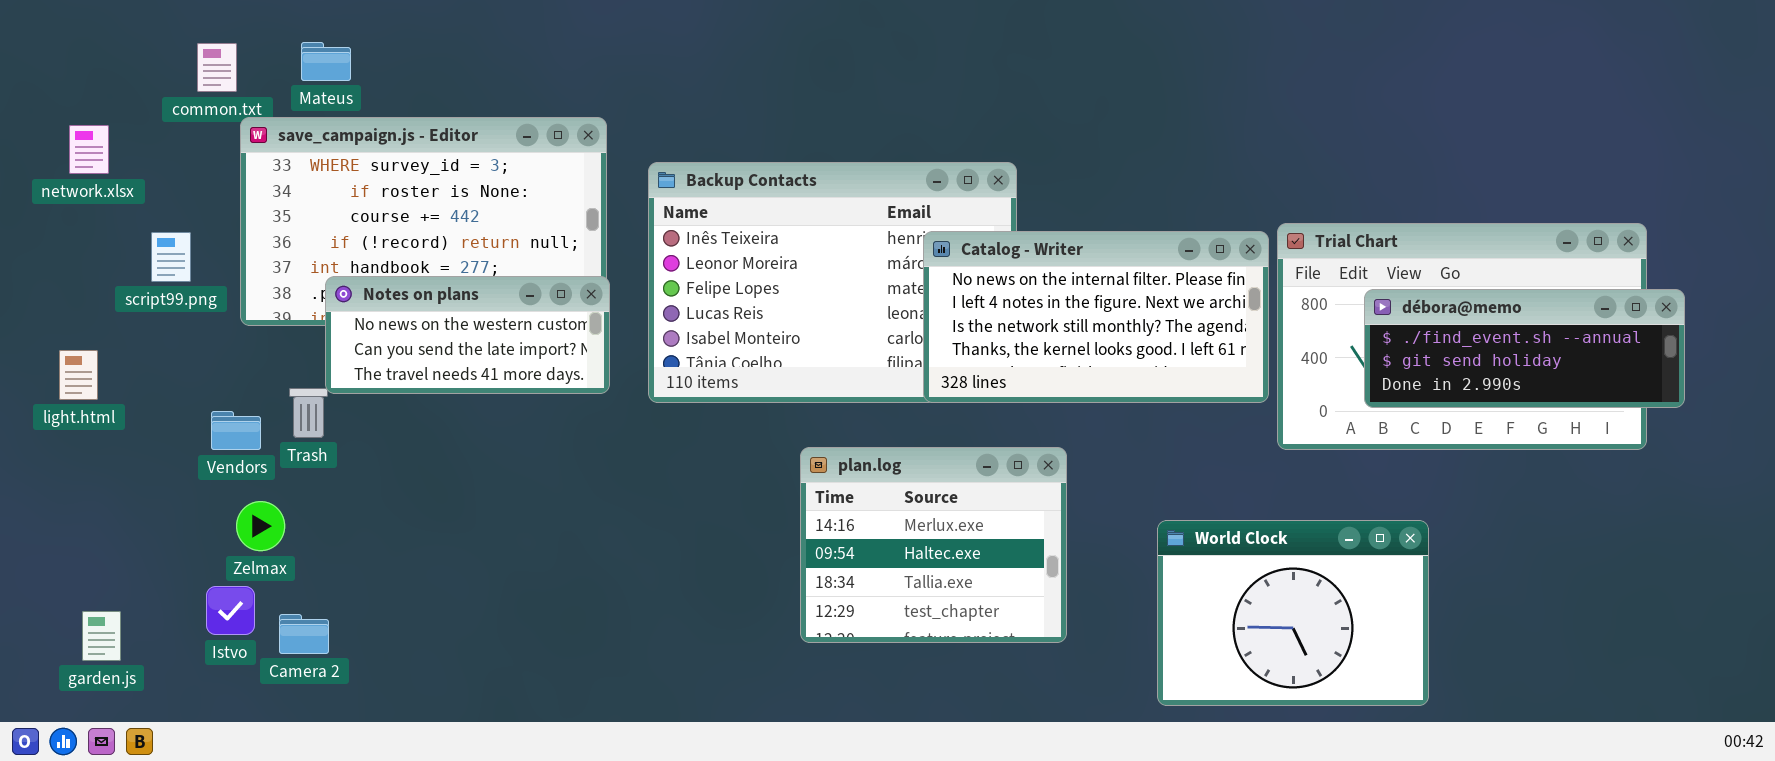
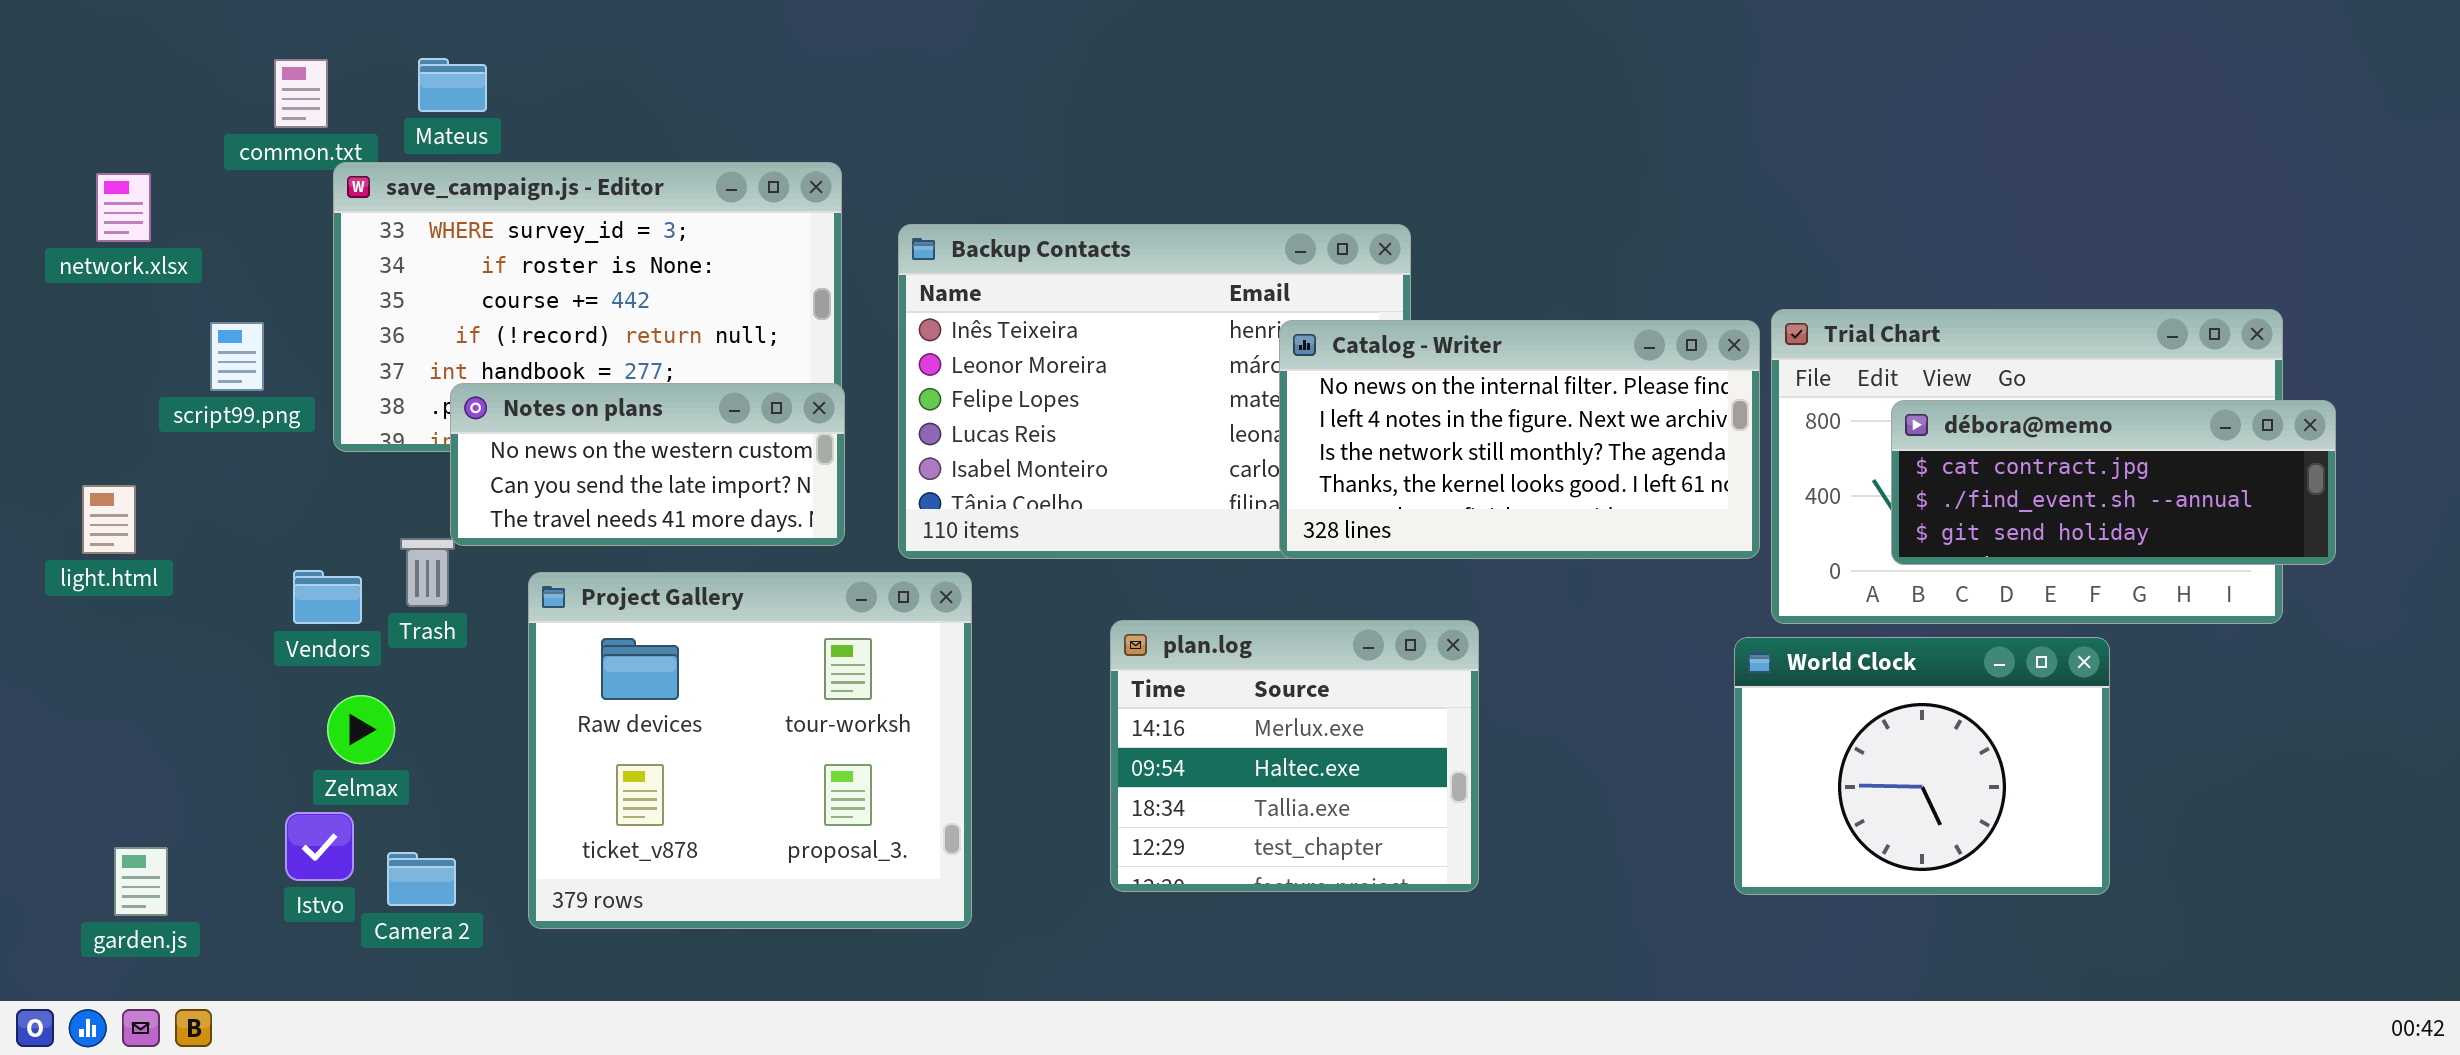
débora@memo: [1364,289,1685,408] -> [1891,400,2336,565], scrolled up 1 row
Project Gallery: none -> [528,572,972,929], opened
World Clock: [1157,520,1429,706] -> [1734,637,2110,895], moved

